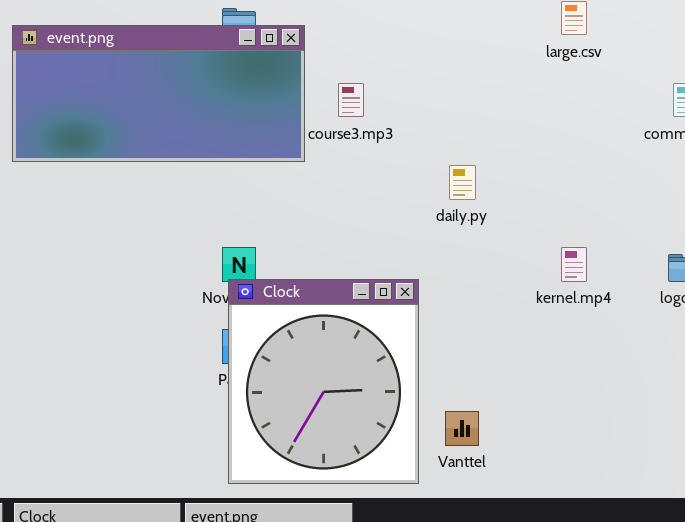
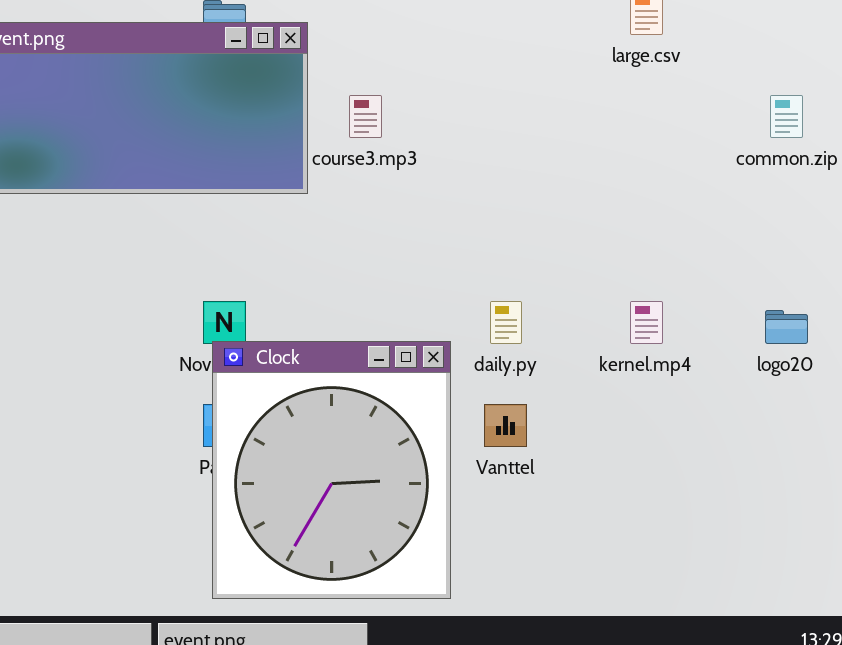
daily.py: [449,165,476,200] -> [490,301,522,344], moved
Vanttel: [445,411,479,446] -> [484,404,527,447], moved

